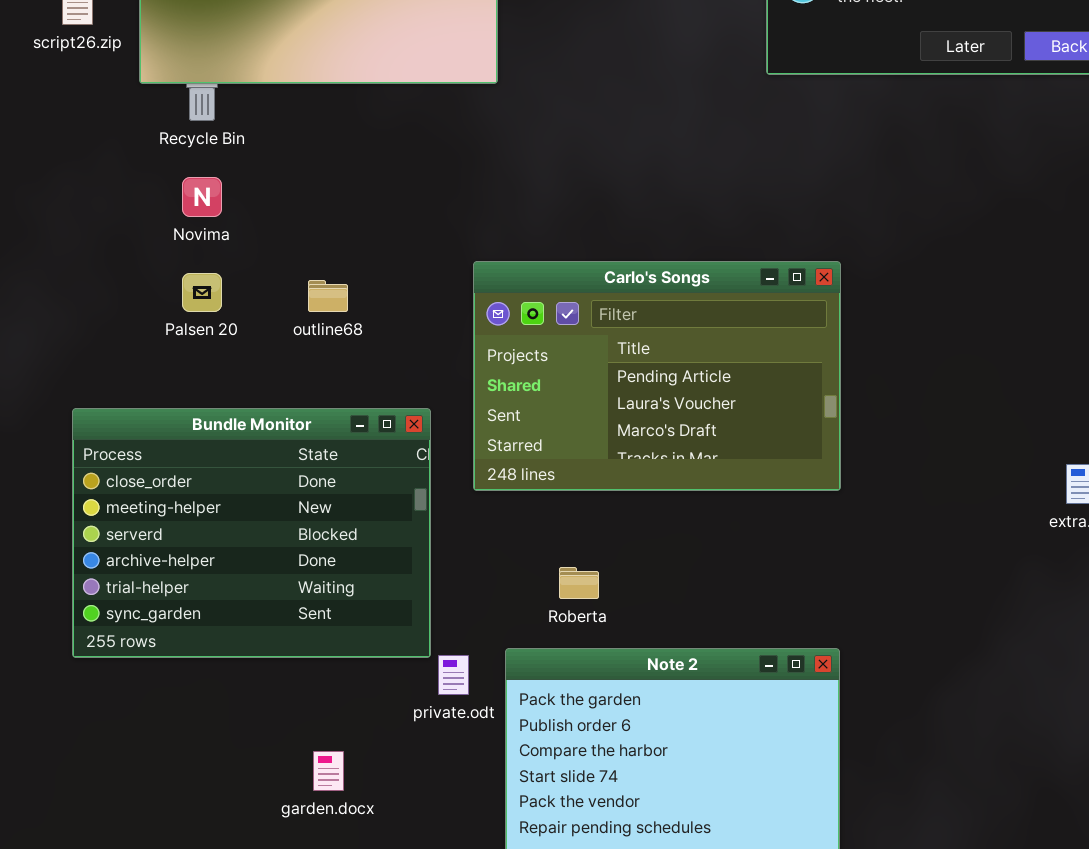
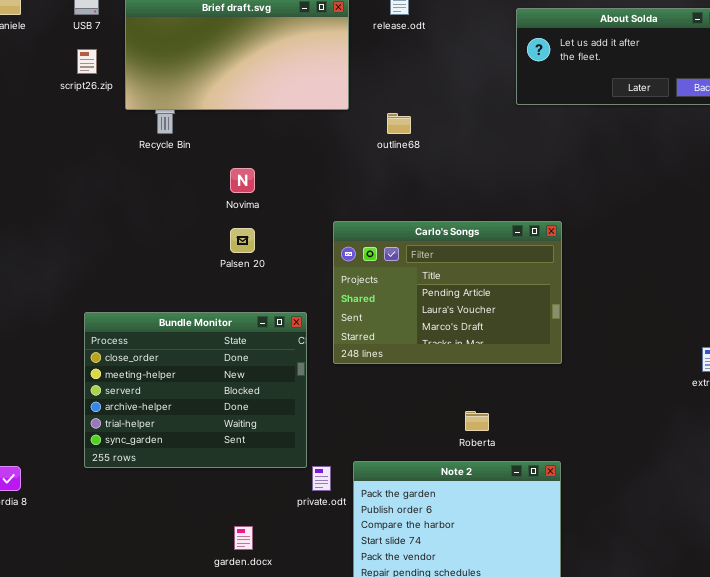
Novima: [182,177,222,217] -> [230,168,255,193], moved
Palsen 20: [182,273,222,312] -> [230,228,255,253], moved
outline68: [308,280,348,312] -> [387,113,411,134], moved
Roberta: [559,567,599,599] -> [465,411,489,431], moved

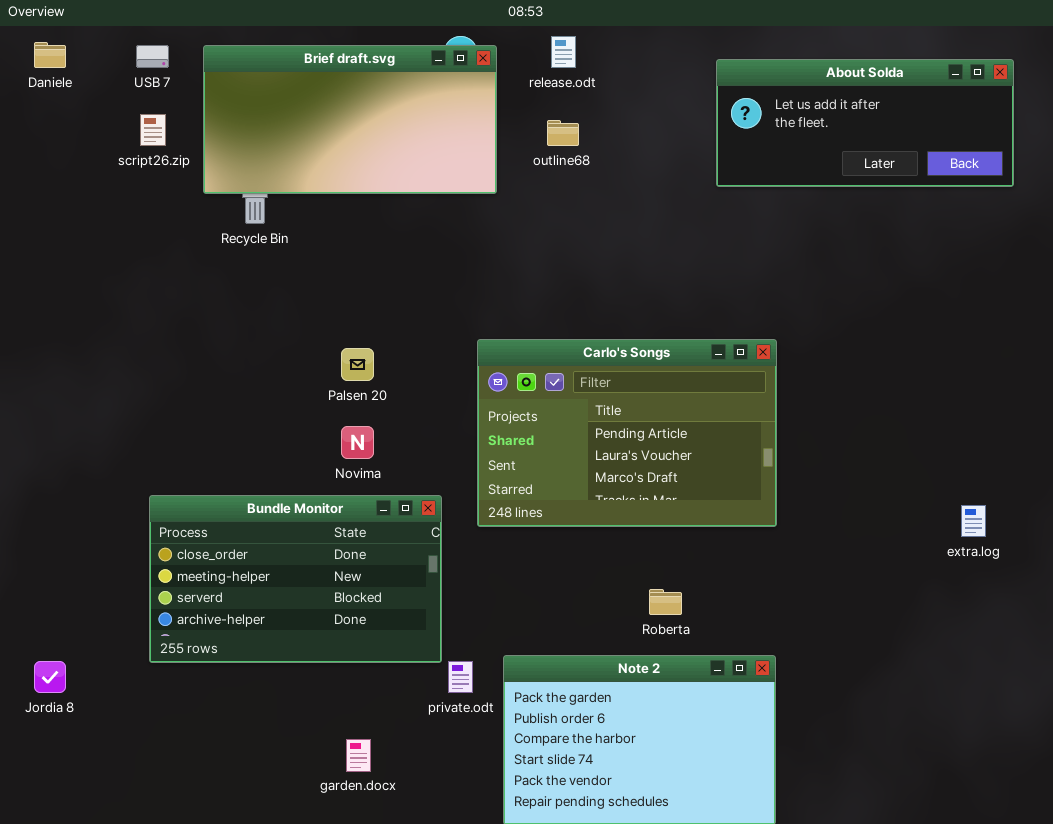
outline68: [387,113,411,134] -> [547,120,579,146], moved
Novima: [230,168,255,193] -> [341,426,374,459], moved
Bundle Monitor: [84,312,307,468] -> [149,495,442,663], resized

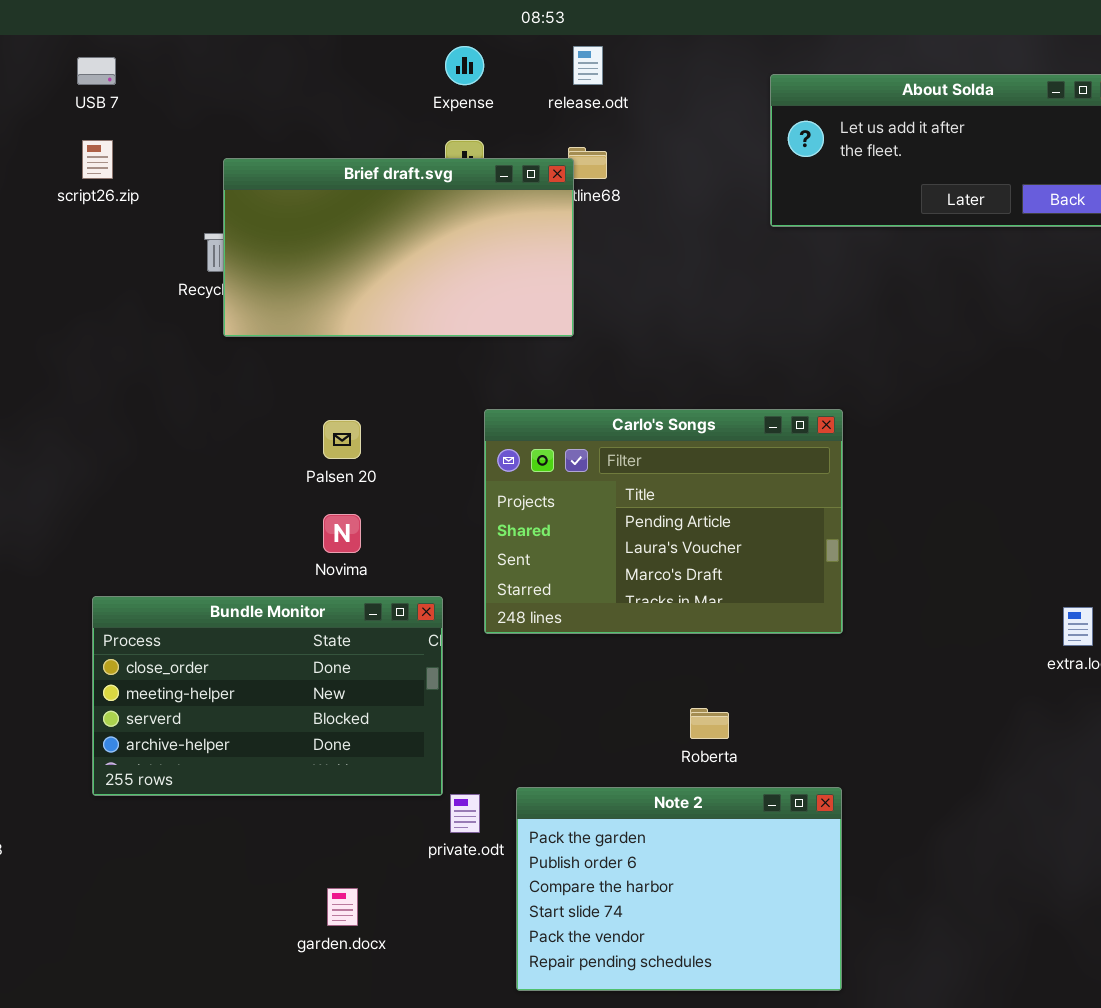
Brief draft.svg: [203,45,497,194] -> [223,158,574,337], moved

